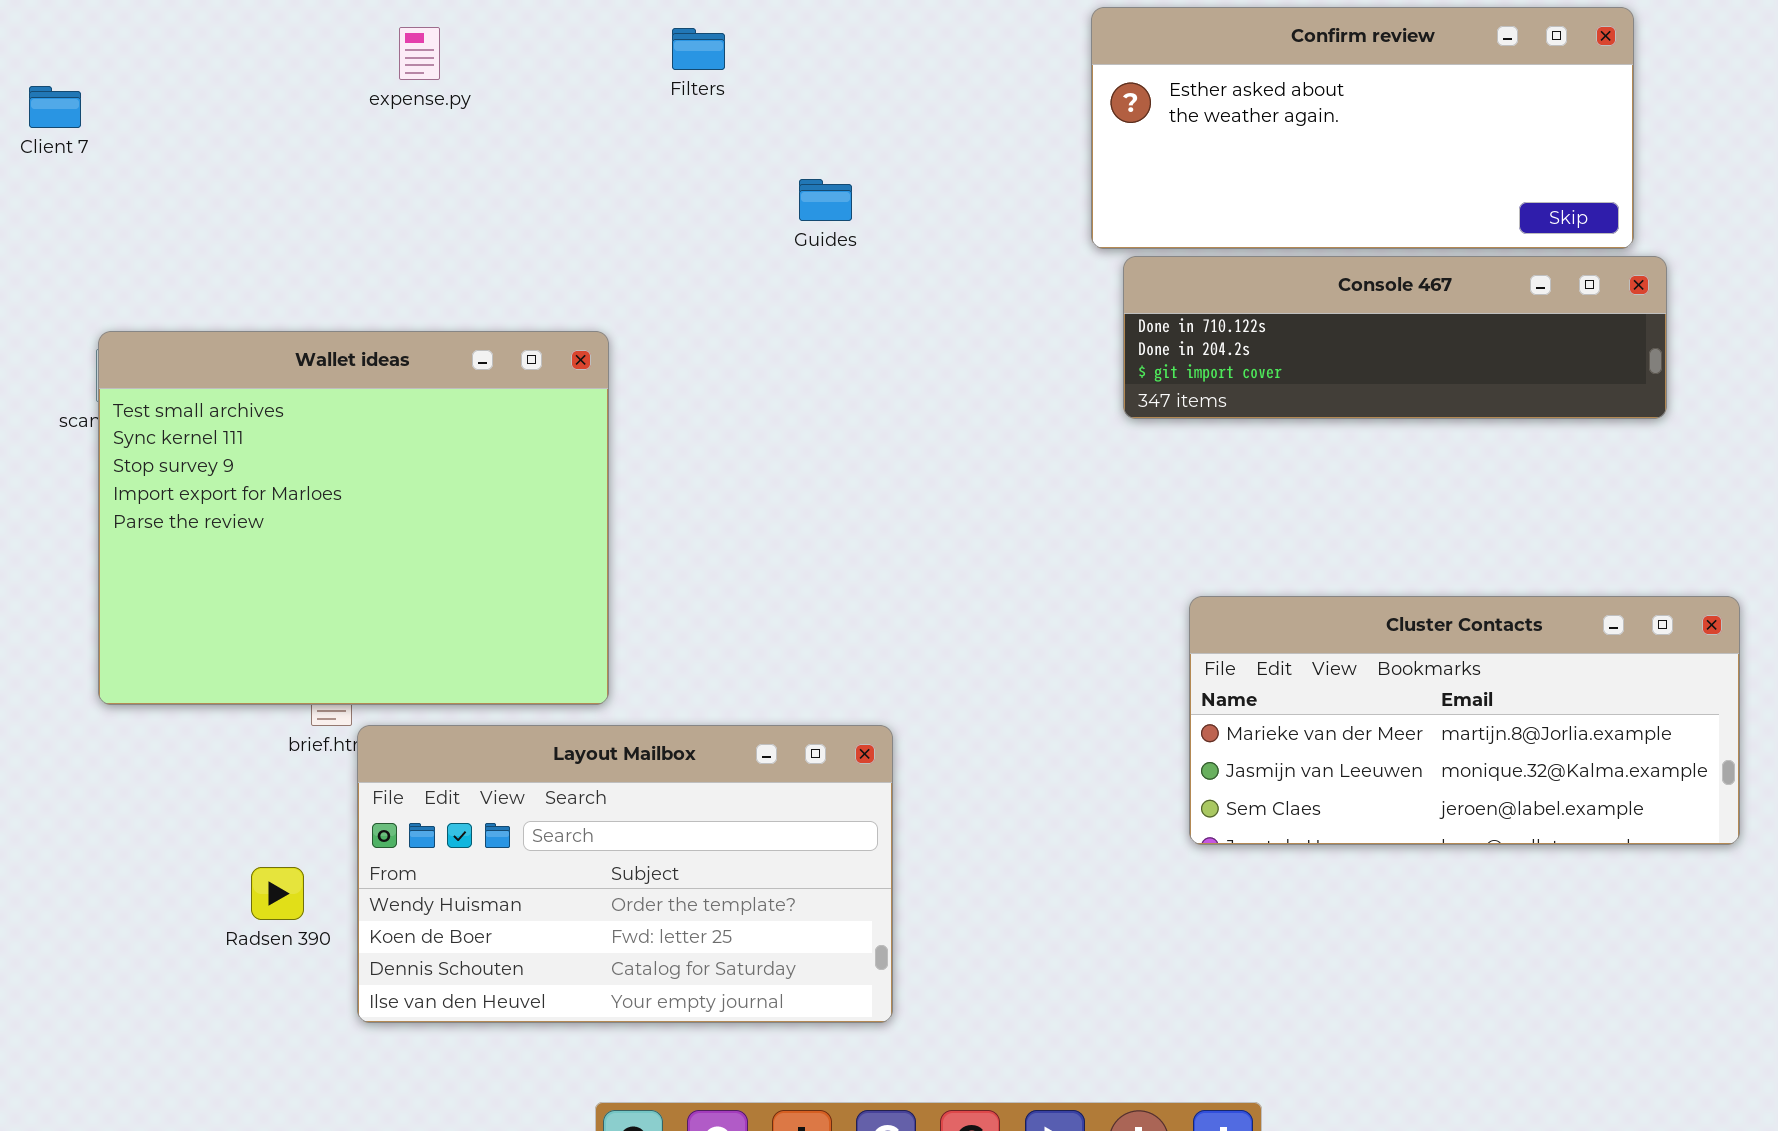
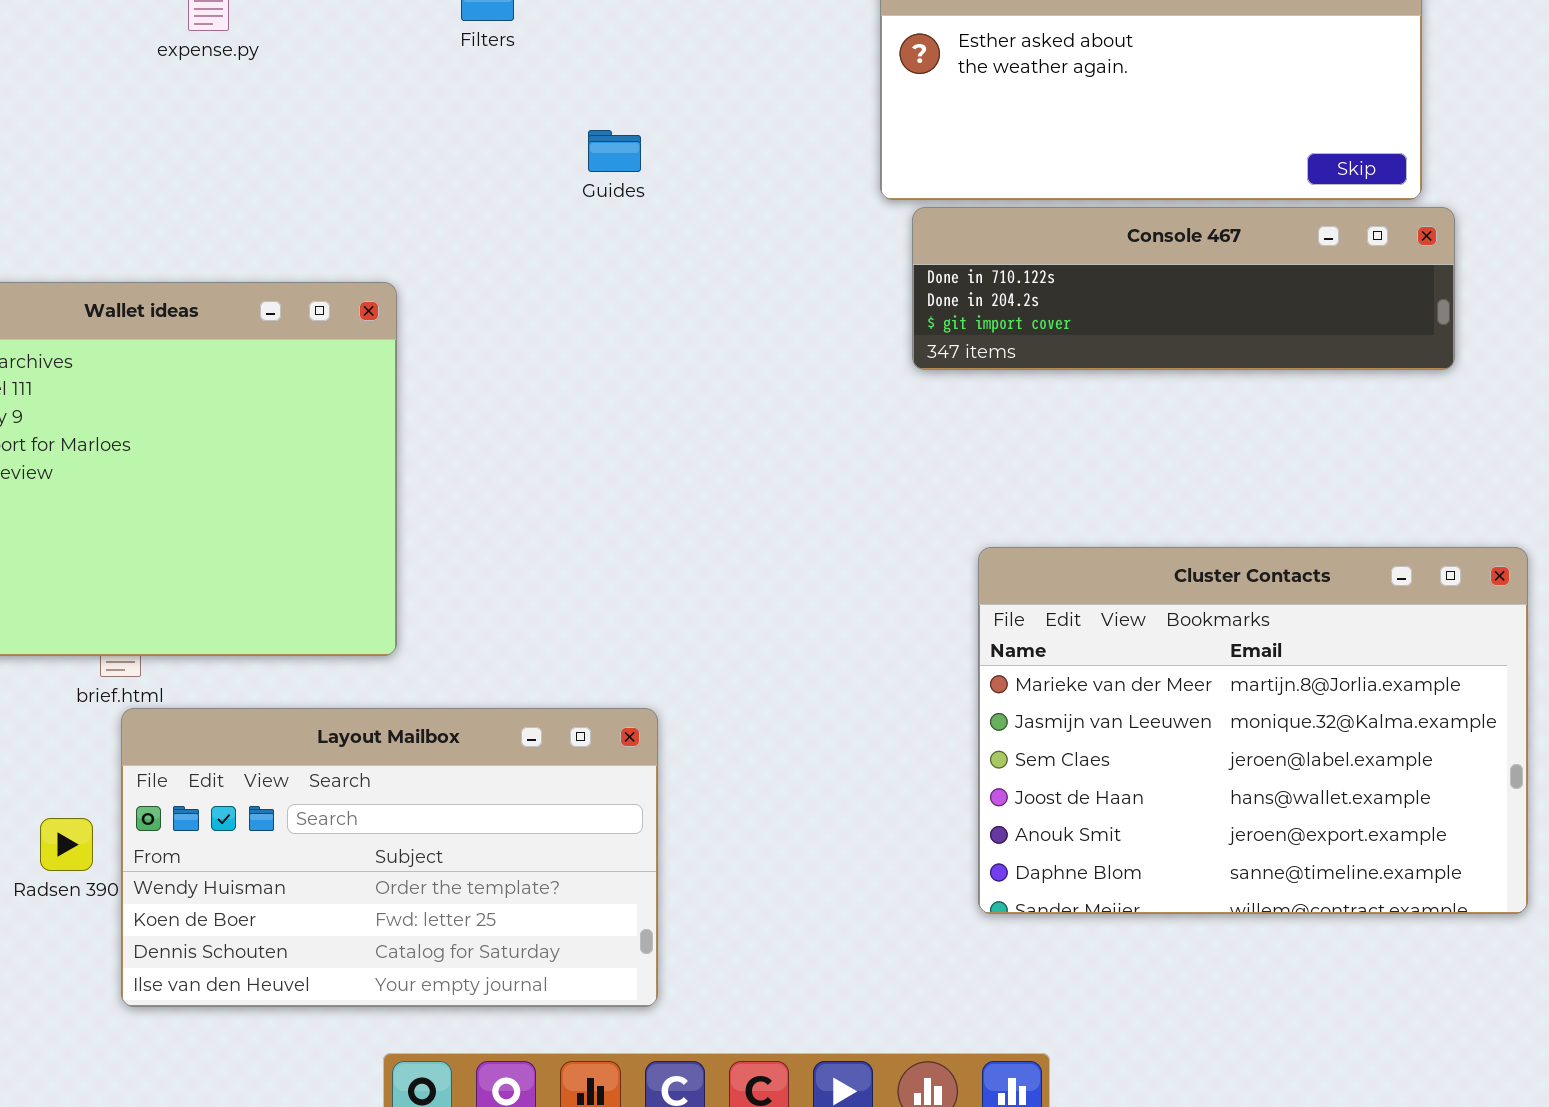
Cluster Contacts: [1189,596,1740,845] -> [978,547,1528,914], resized
Layout Mailbox: [357,725,893,1023] -> [121,708,658,1007], moved

